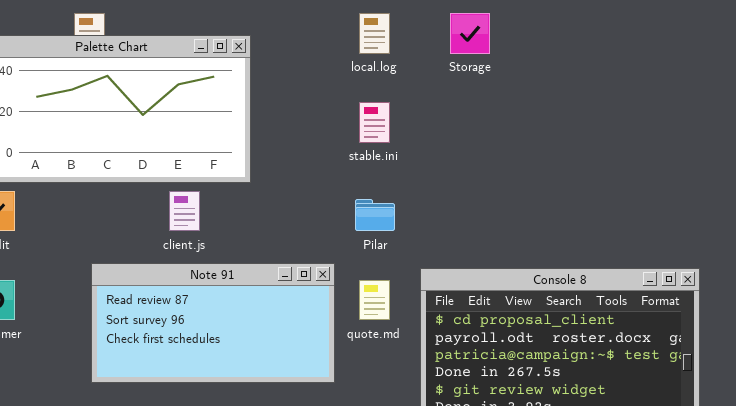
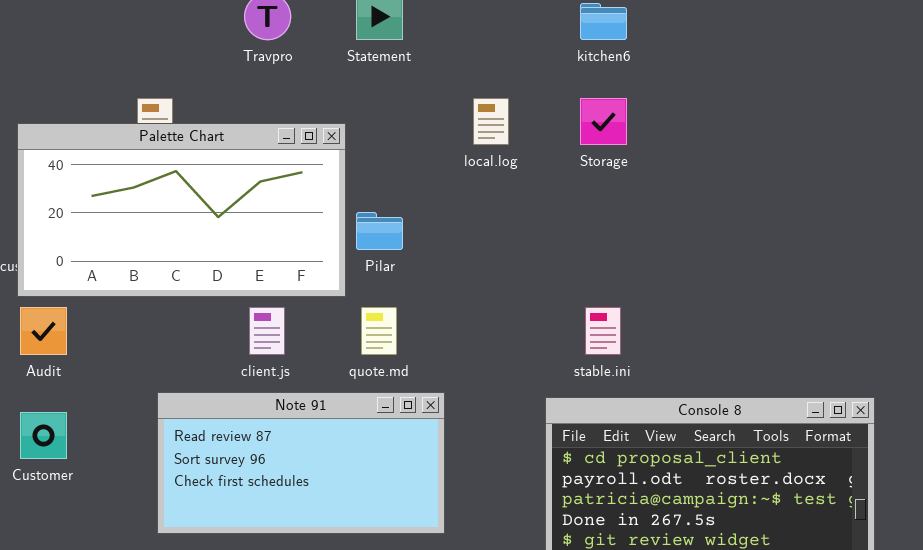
stable.ini: [359,102,390,143] -> [585,307,621,355], moved
Pilar: [355,199,395,231] -> [356,212,403,250], moved
quote.md: [359,280,390,320] -> [361,307,397,355], moved

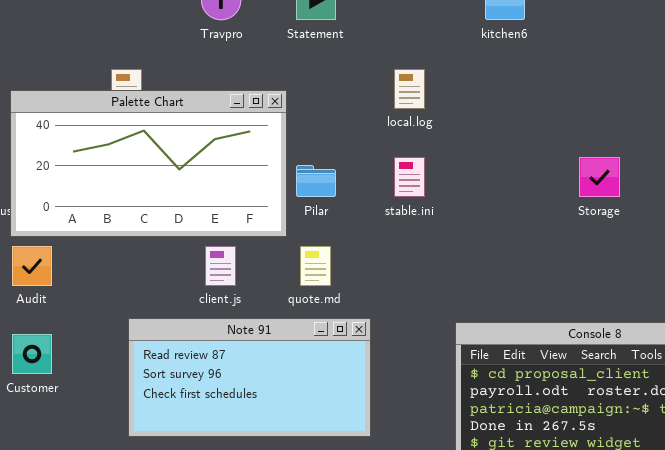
Storage: [580,98,627,145] -> [579,157,620,197], moved
stable.ini: [585,307,621,355] -> [394,157,425,197], moved

